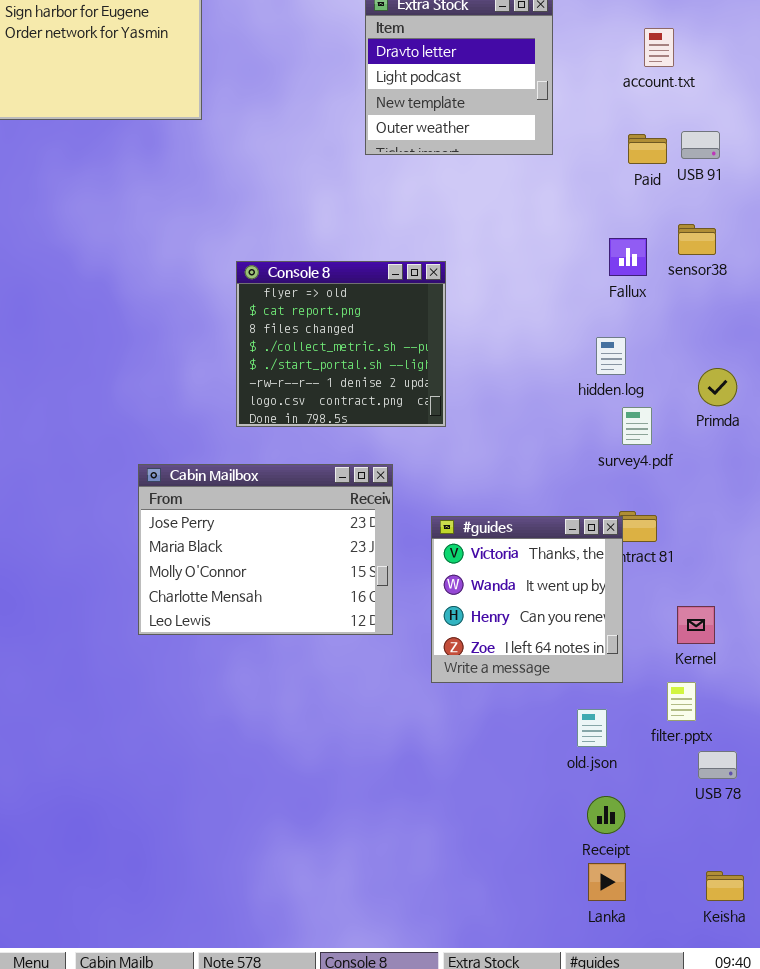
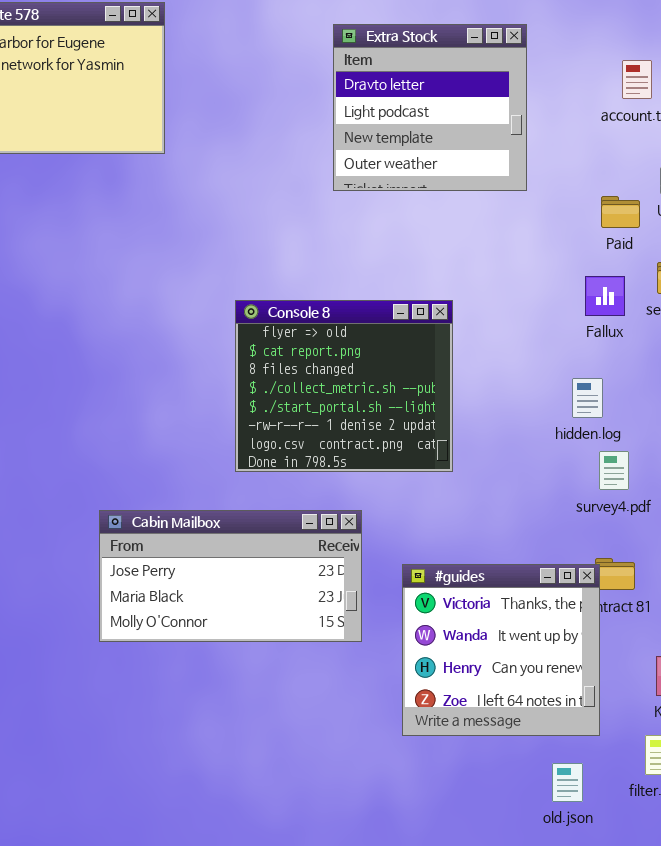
Paid: [628,134,667,164] -> [601,196,640,228], moved
Console 8: [236,261,446,427] -> [235,300,453,472], moved
Cabin Mailbox: [138,464,393,635] -> [99,510,362,642], resized

